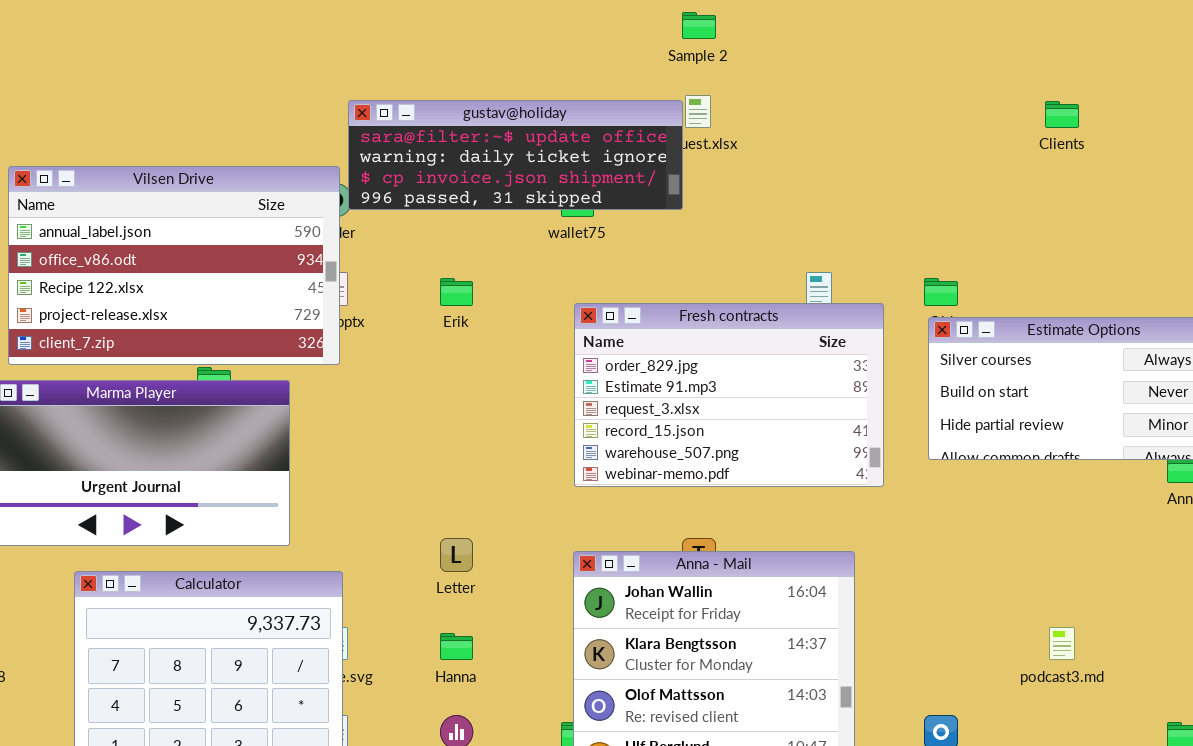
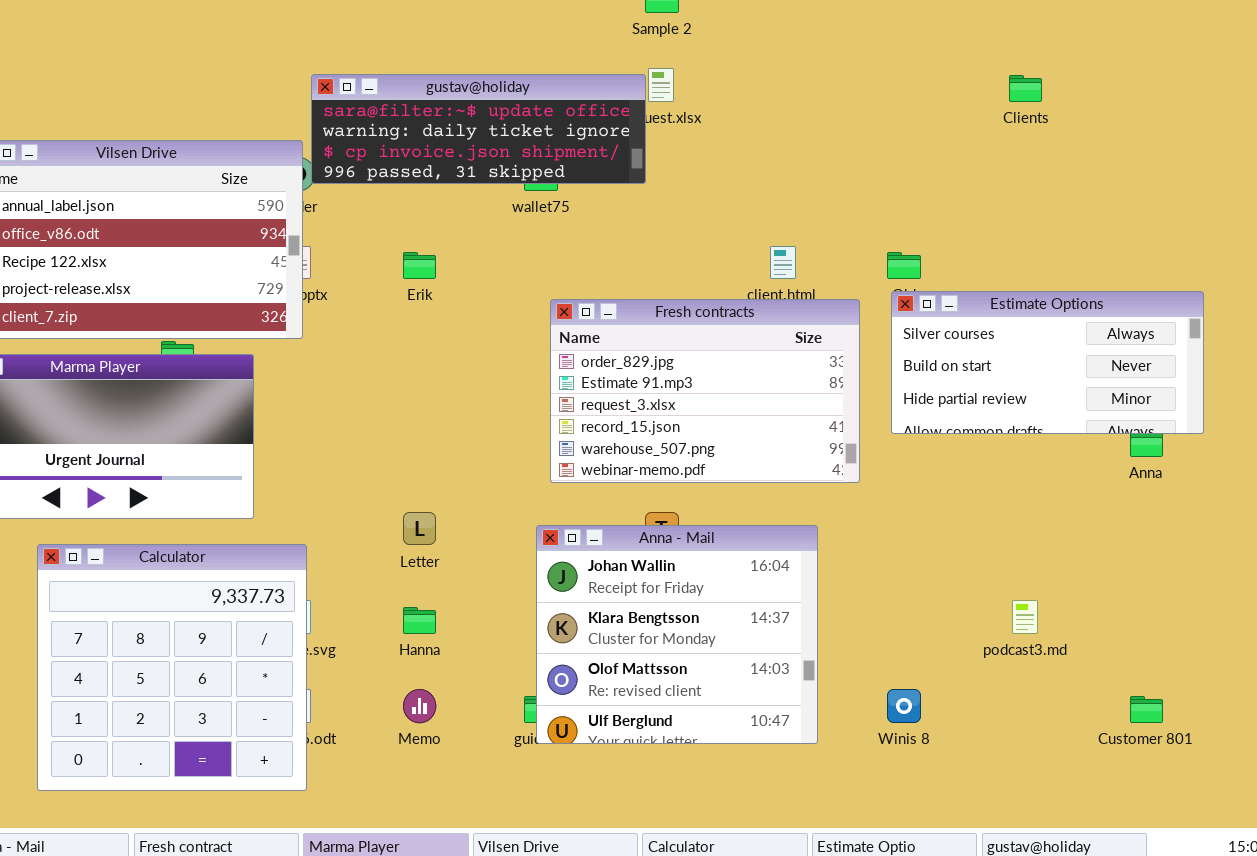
Fresh contracts: [574,303,884,487] -> [550,299,860,483], moved

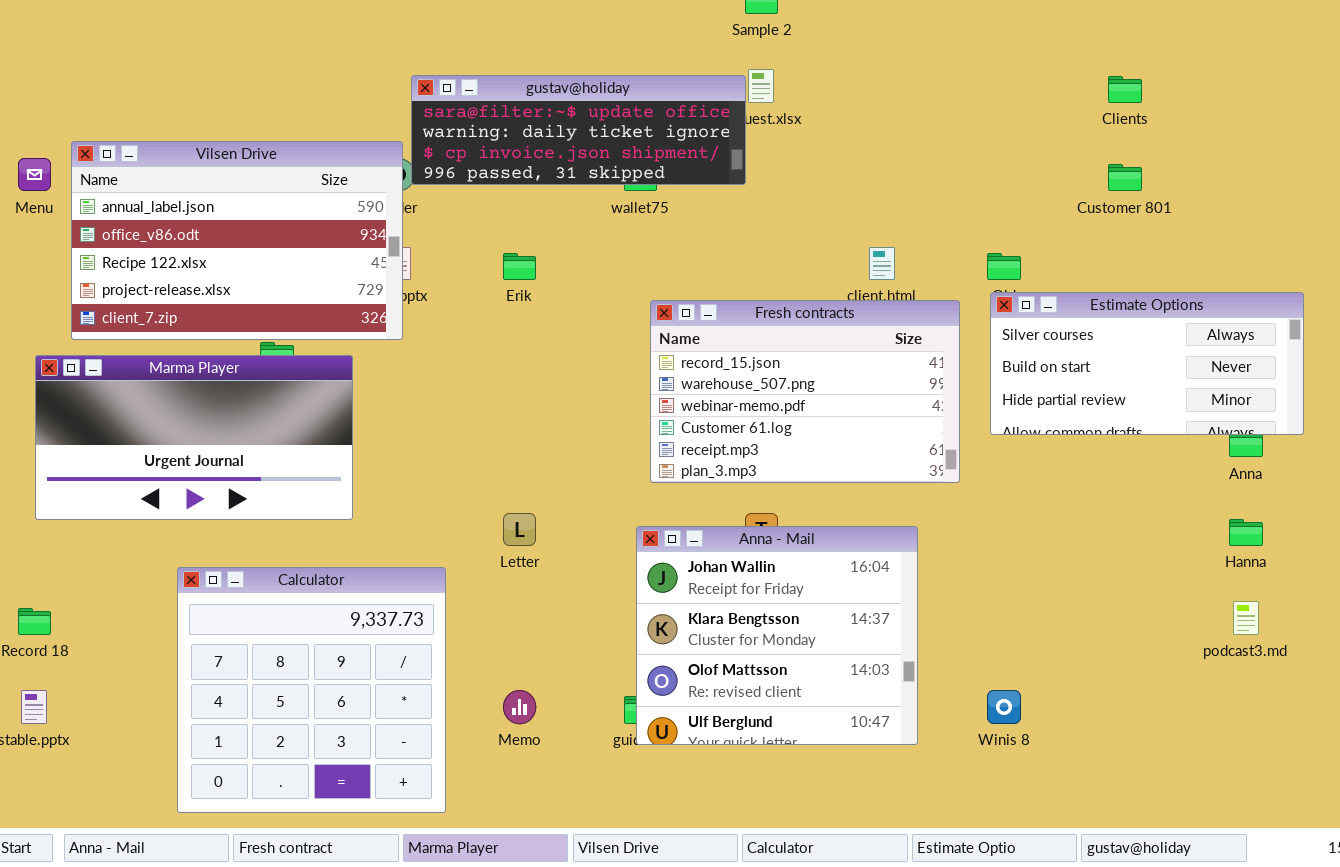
Fresh contracts: [550,299,860,483] -> [650,300,960,483], scrolled down 3 rows
Calculator: [37,544,307,791] -> [177,567,446,813], moved
podcast3.md: [1012,600,1038,634] -> [1233,601,1259,635], moved
Hanna: [403,607,436,634] -> [1229,519,1263,546], moved
Customer 801: [1130,696,1163,723] -> [1108,164,1142,191], moved

